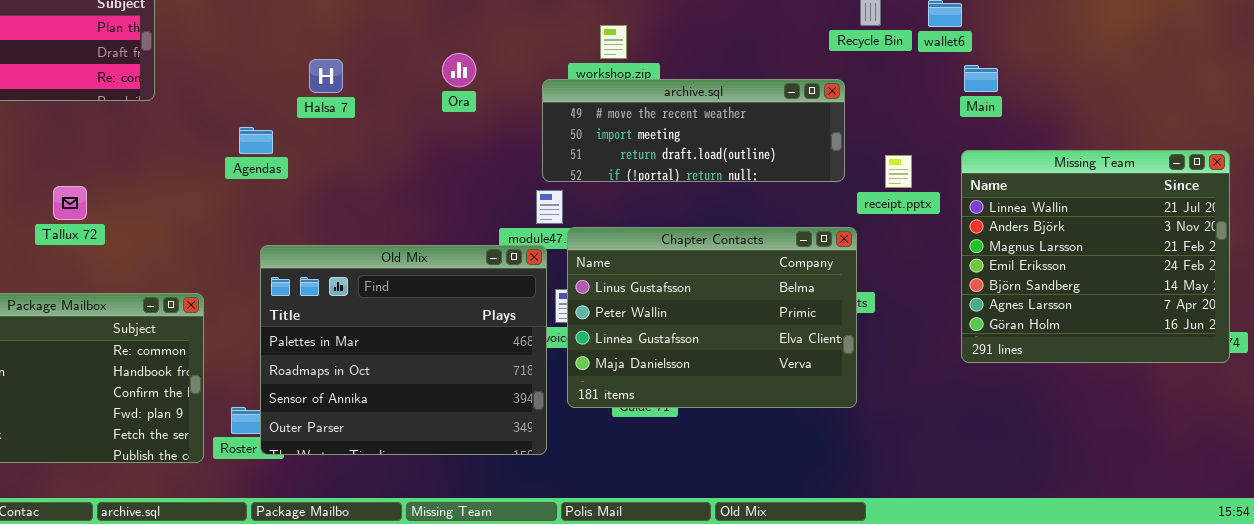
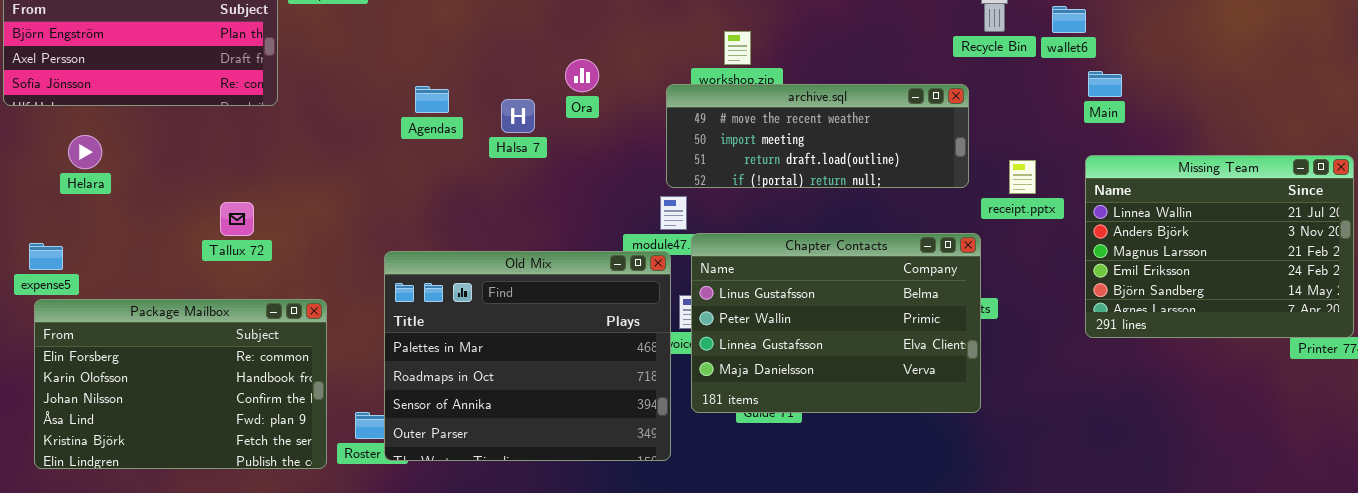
Halsa 7: [309,59,343,93] -> [501,99,535,133], moved
Agendas: [239,127,273,154] -> [415,86,449,113], moved
Missing Team: [961,150,1230,363] -> [1085,155,1354,338], resized
Tallux 72: [53,186,87,220] -> [220,202,254,236], moved

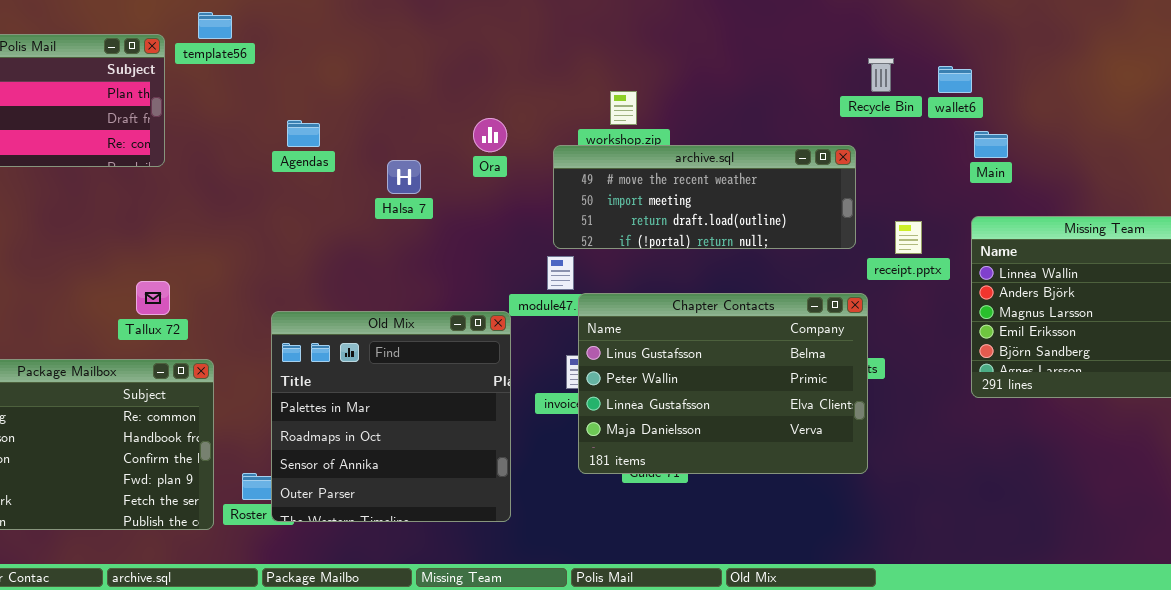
Ora: [565,59,599,92] -> [473,118,507,152], moved
Agendas: [415,86,449,113] -> [287,120,320,147], moved
Tallux 72: [220,202,254,236] -> [136,281,170,315], moved
Old Mix: [384,251,671,461] -> [271,311,511,522], resized

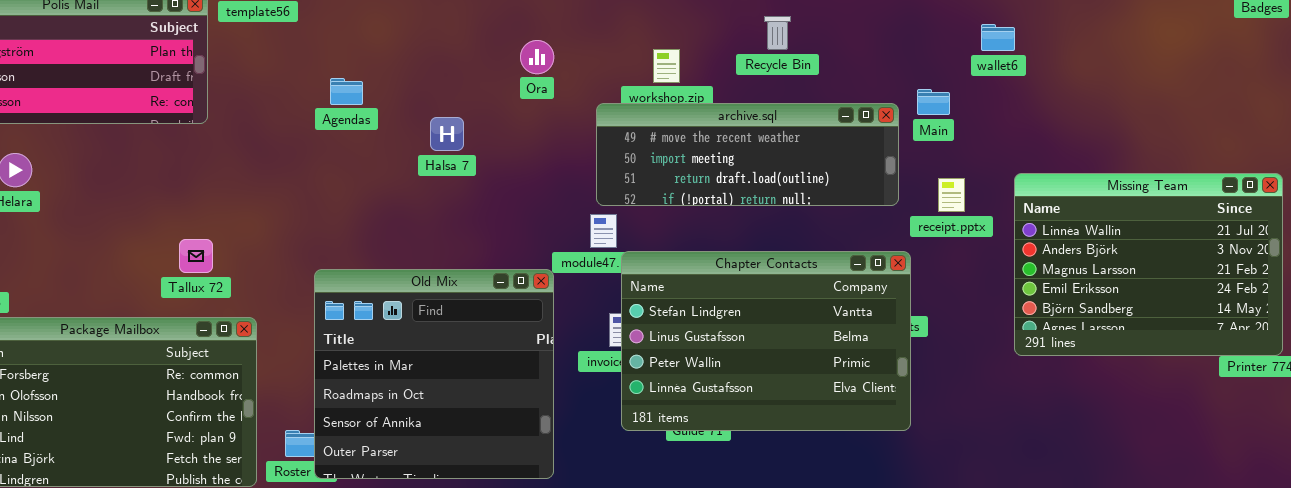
Recycle Bin: [868,58,894,92] -> [764,16,791,50], moved
Ora: [473,118,507,152] -> [520,40,554,74], moved
Main: [974,131,1008,158] -> [917,89,950,115], moved
Chapter Contacts: [578,293,868,474] -> [621,251,911,431], scrolled up 1 row

